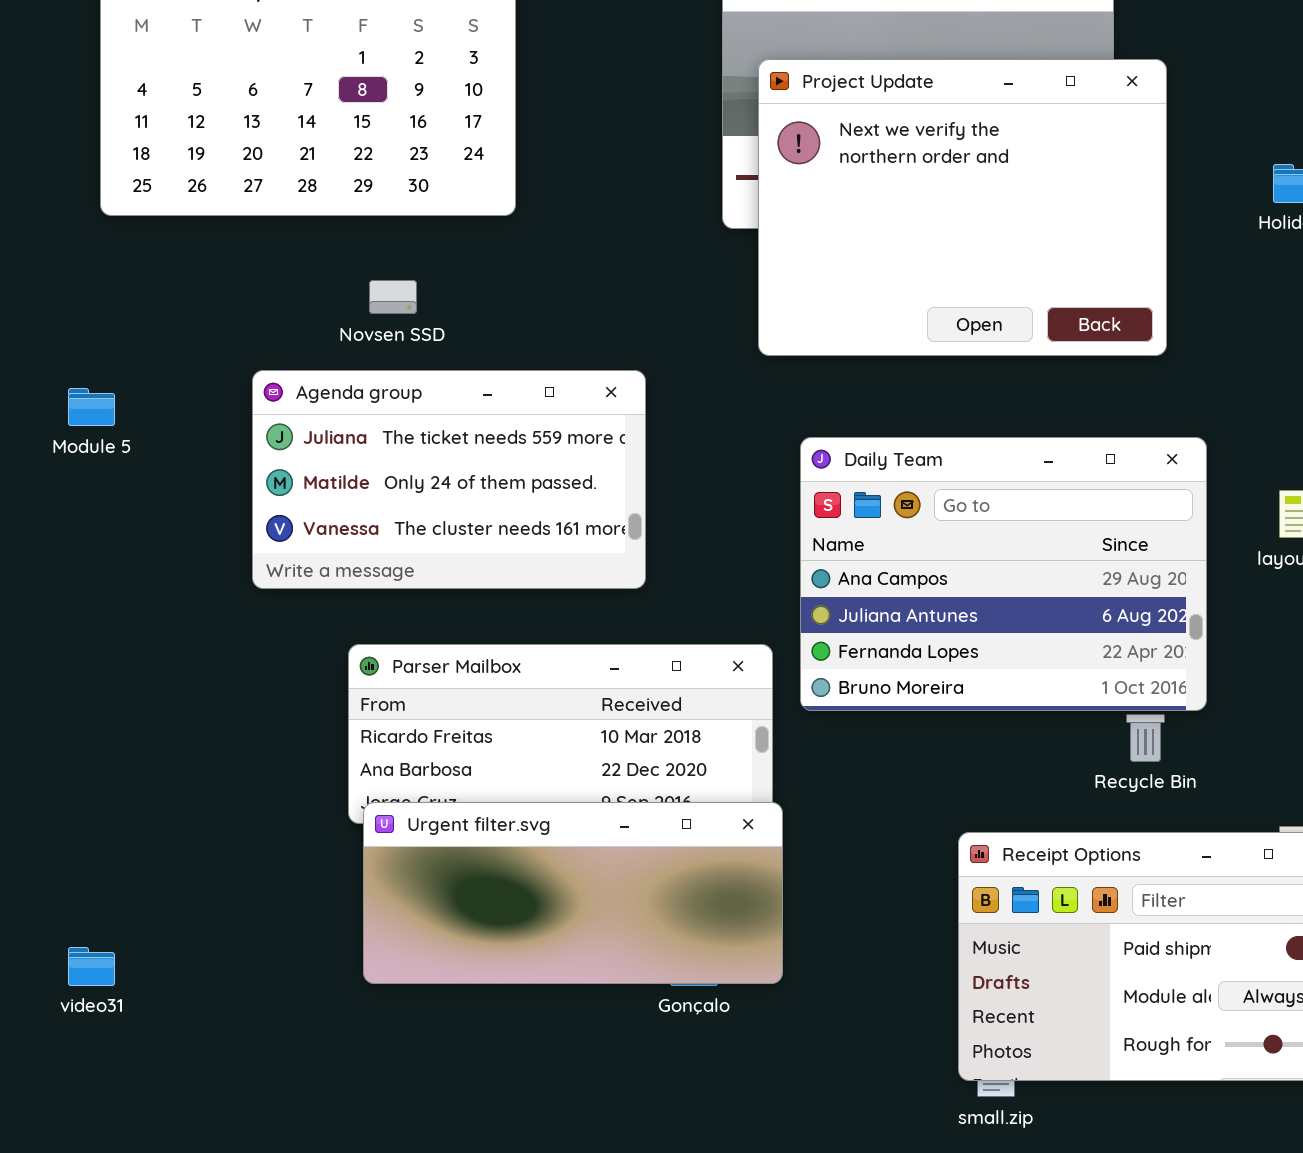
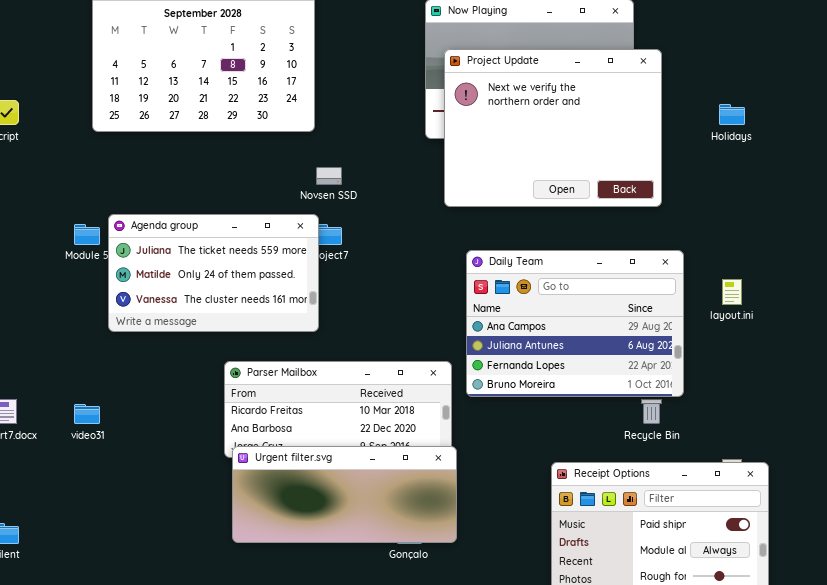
Novsen SSD: [369,280,417,314] -> [316,167,342,185], moved
Agenda group: [252,370,646,589] -> [108,214,319,332], moved
video31: [68,947,115,986] -> [74,404,100,424], moved

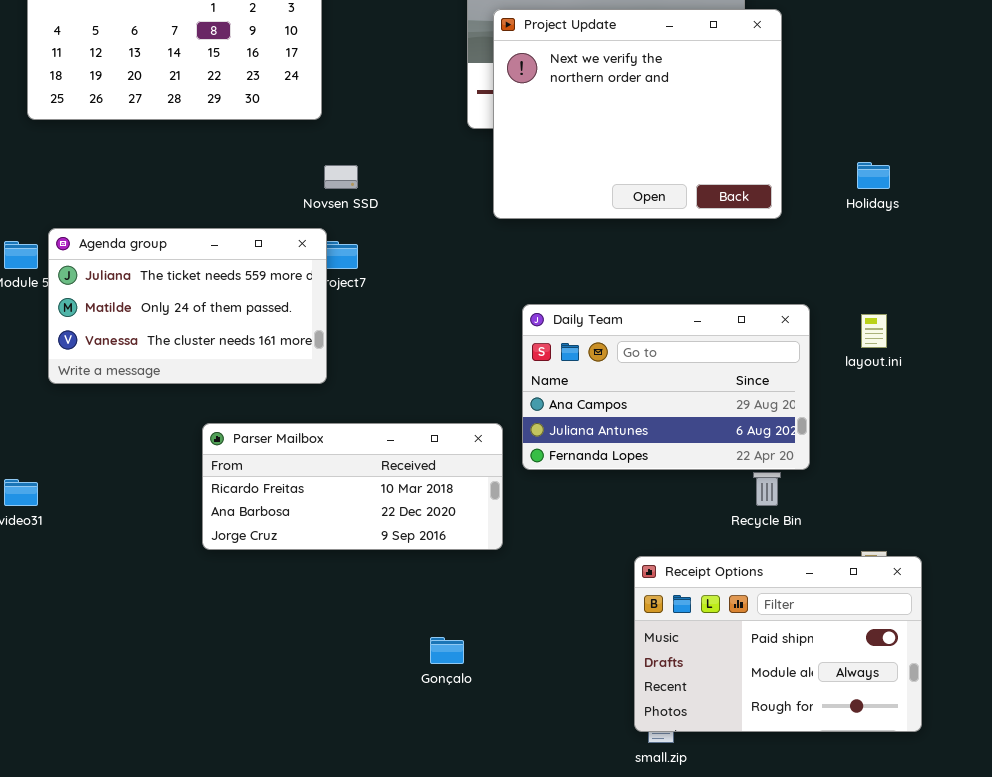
Holidays: [719,104,745,125] -> [857,162,890,189], moved
Daily Team: [466,250,684,397] -> [522,304,810,470], resized
Urgent filter.svg: [232,446,457,543] -> none, closed

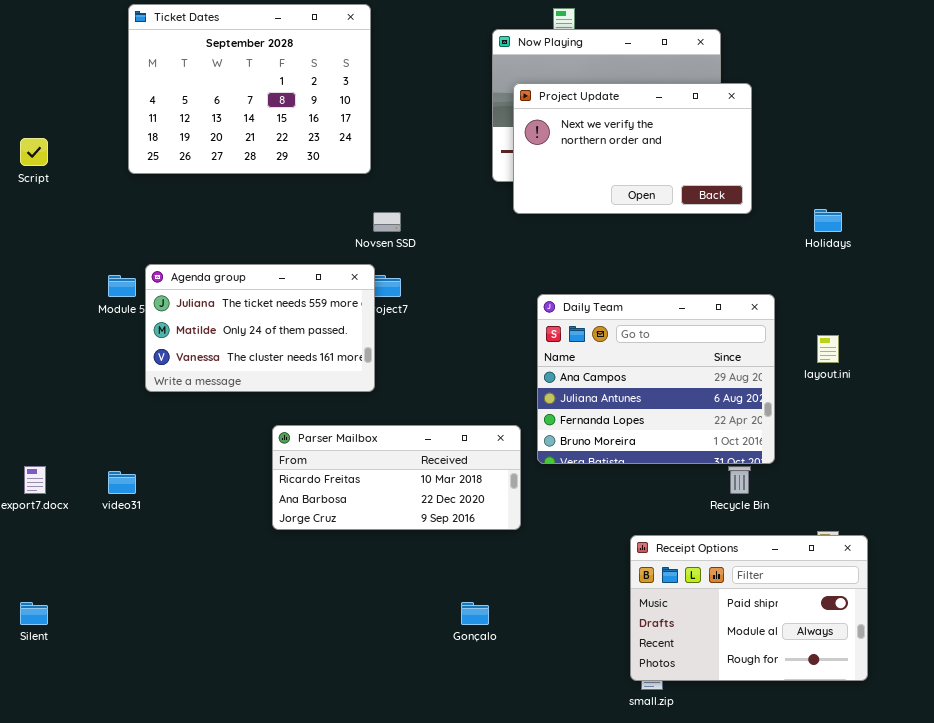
Project Update: [493,9,782,219] -> [513,83,752,214], resized
Daily Team: [522,304,810,470] -> [537,294,775,464], resized

